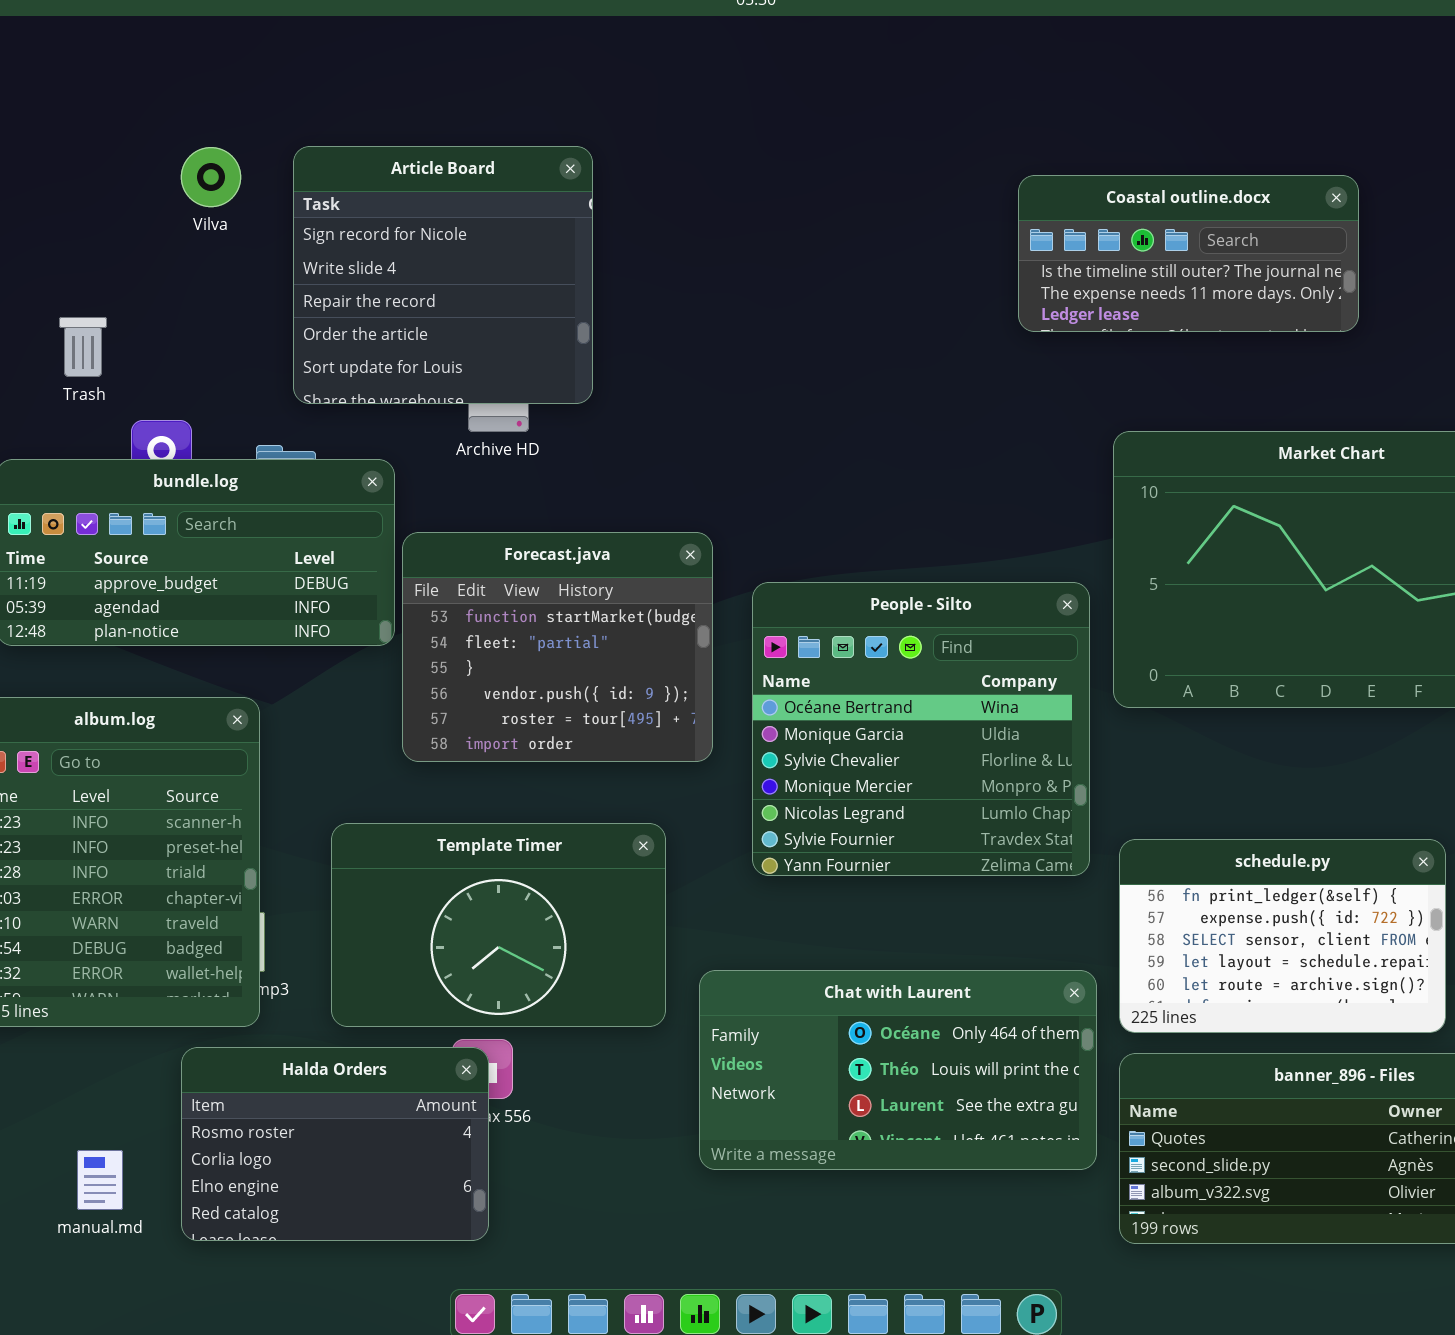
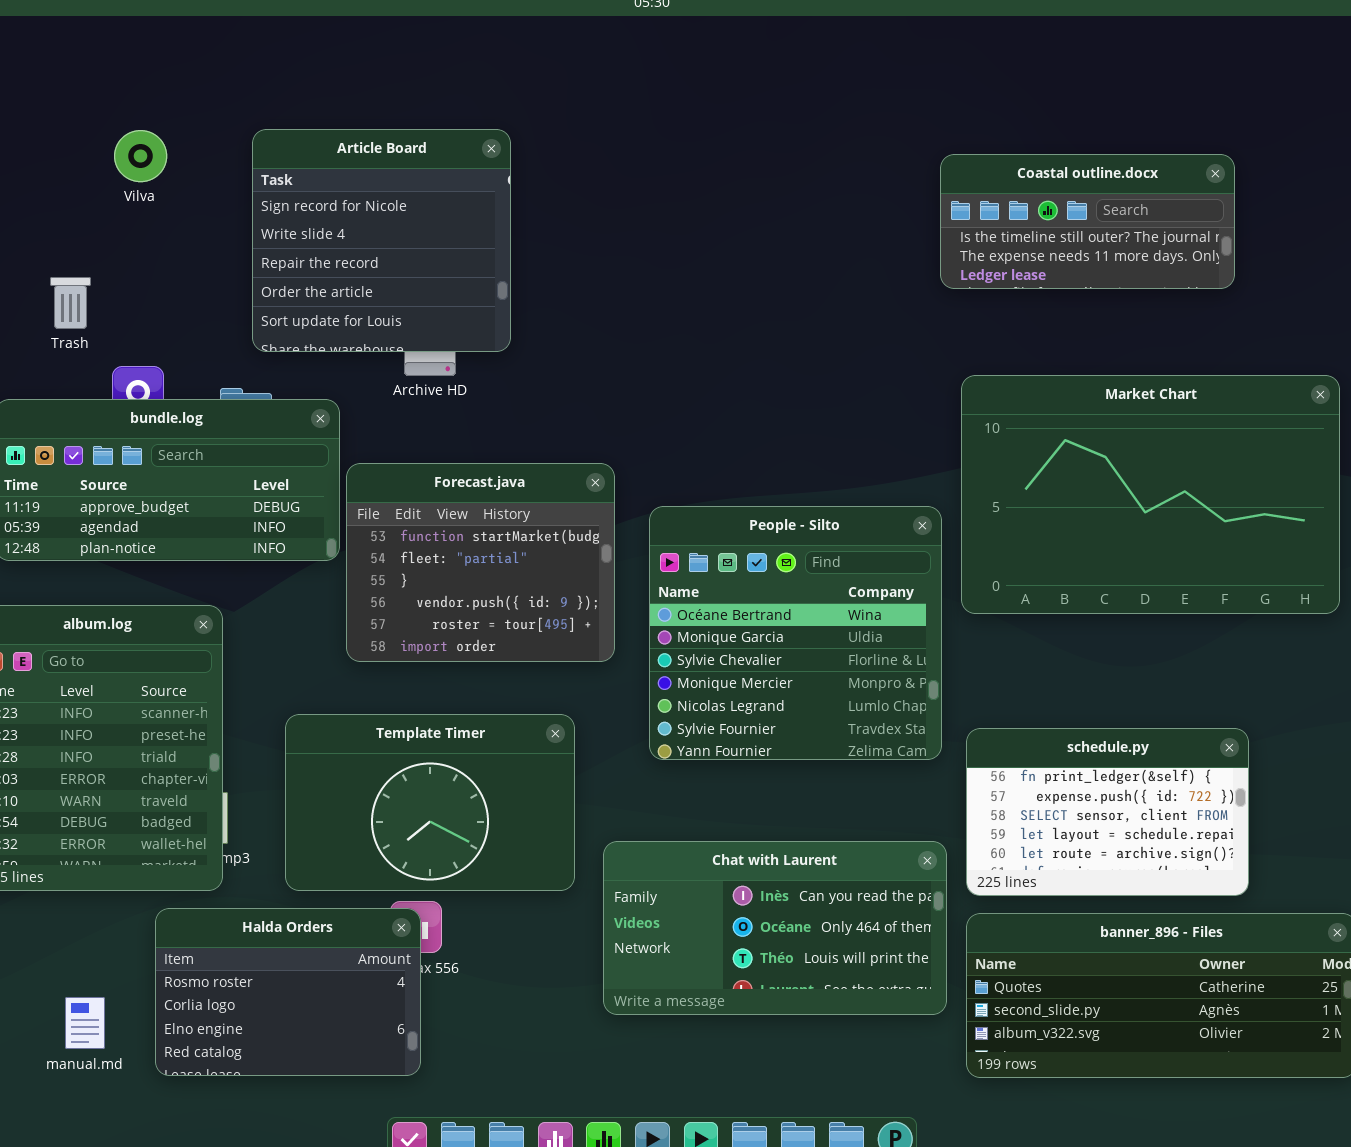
Vilva: [181,147,241,207] -> [114,130,167,182], moved
Coastal outline.docx: [1018,175,1359,332] -> [940,154,1235,289], moved
Chat with Laurent: [699,970,1097,1170] -> [603,841,947,1015], scrolled up 1 row

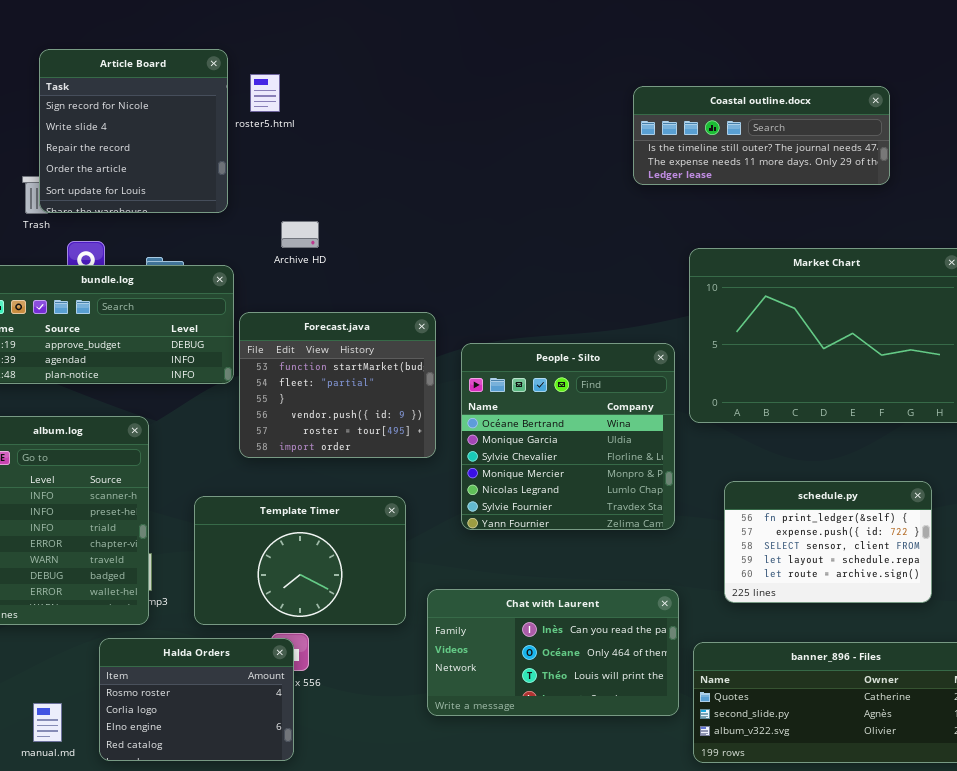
Article Board: [252,129,511,352] -> [39,49,228,213], moved
Coastal outline.docx: [940,154,1235,289] -> [633,86,890,185], resized
schedule.py: [966,728,1249,896] -> [724,481,932,603], moved

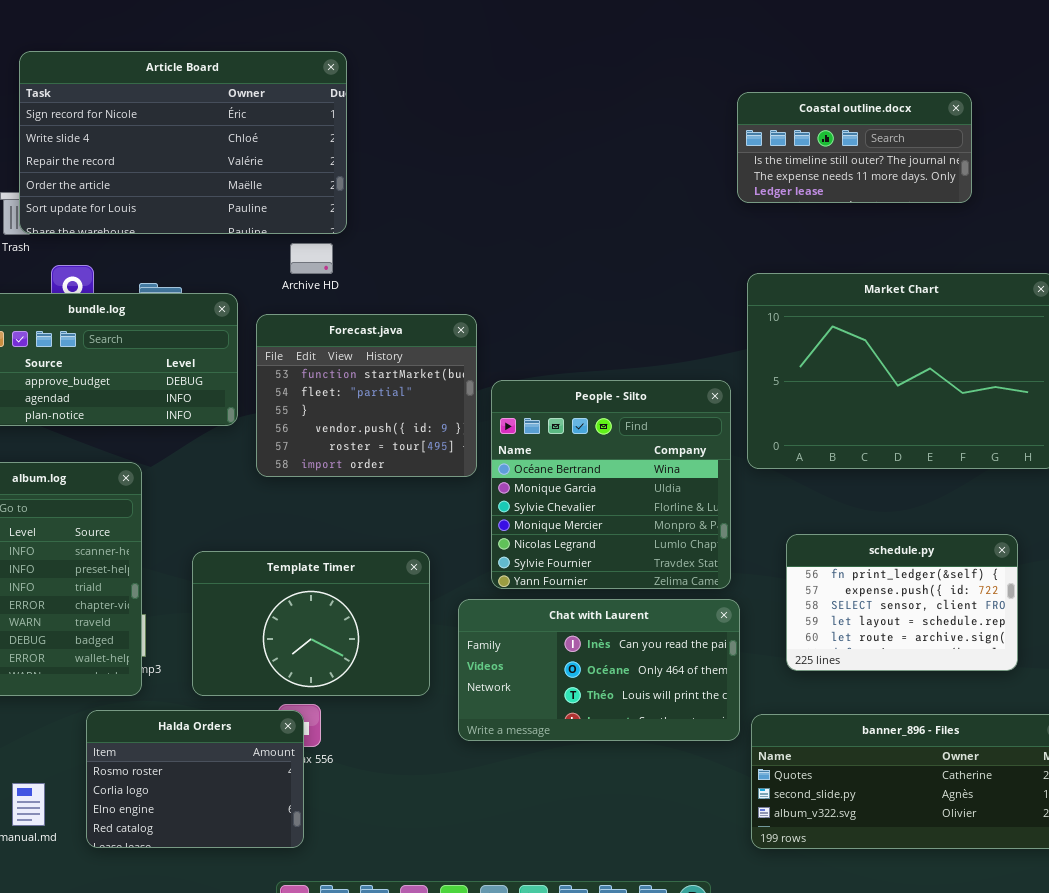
Article Board: [39,49,228,213] -> [19,51,347,234], resized
Coastal outline.docx: [633,86,890,185] -> [737,92,972,203], resized
Forecast.java: [239,312,436,458] -> [256,314,477,477], moved
Chat with Laurent: [427,589,679,716] -> [458,599,740,741], moved

